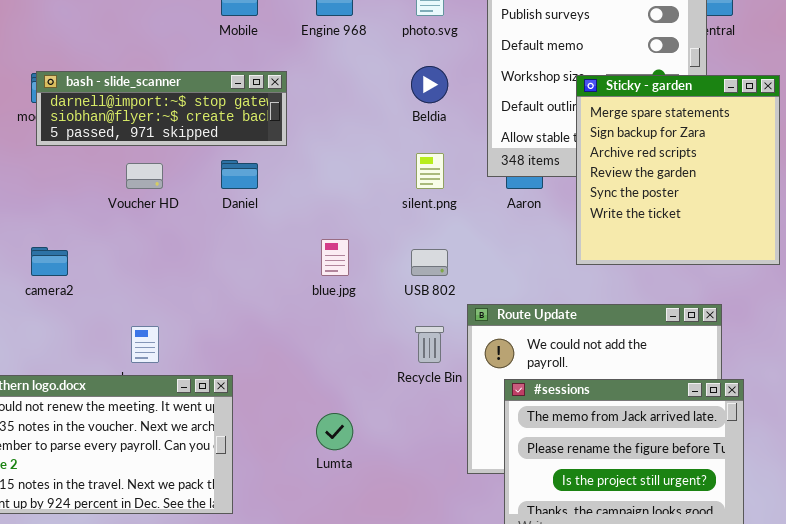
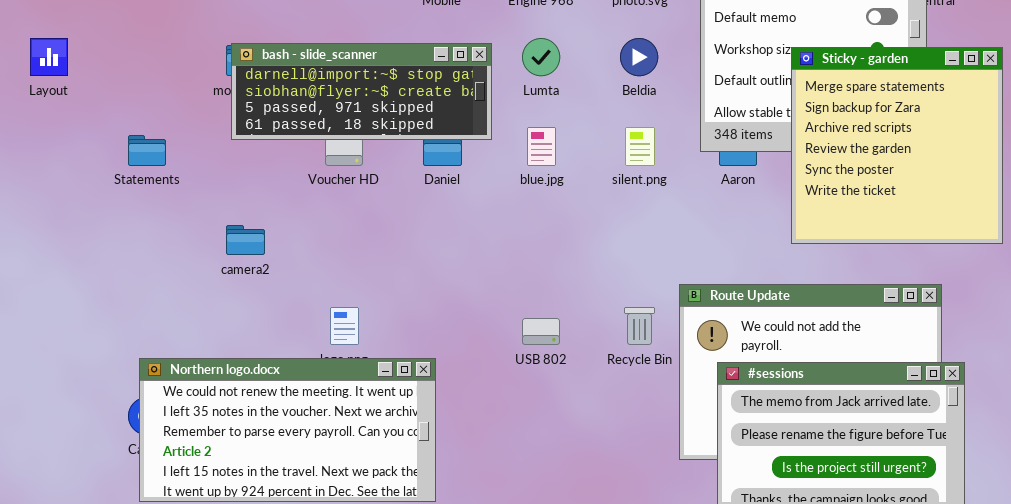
bash - slide_scanner: [36,71,287,146] -> [231,43,492,140], resized
blue.jpg: [321,239,349,276] -> [527,127,556,166], moved
USB 802: [411,249,448,276] -> [522,318,560,345], moved
Lumta: [316,413,353,450] -> [522,38,560,76], moved

